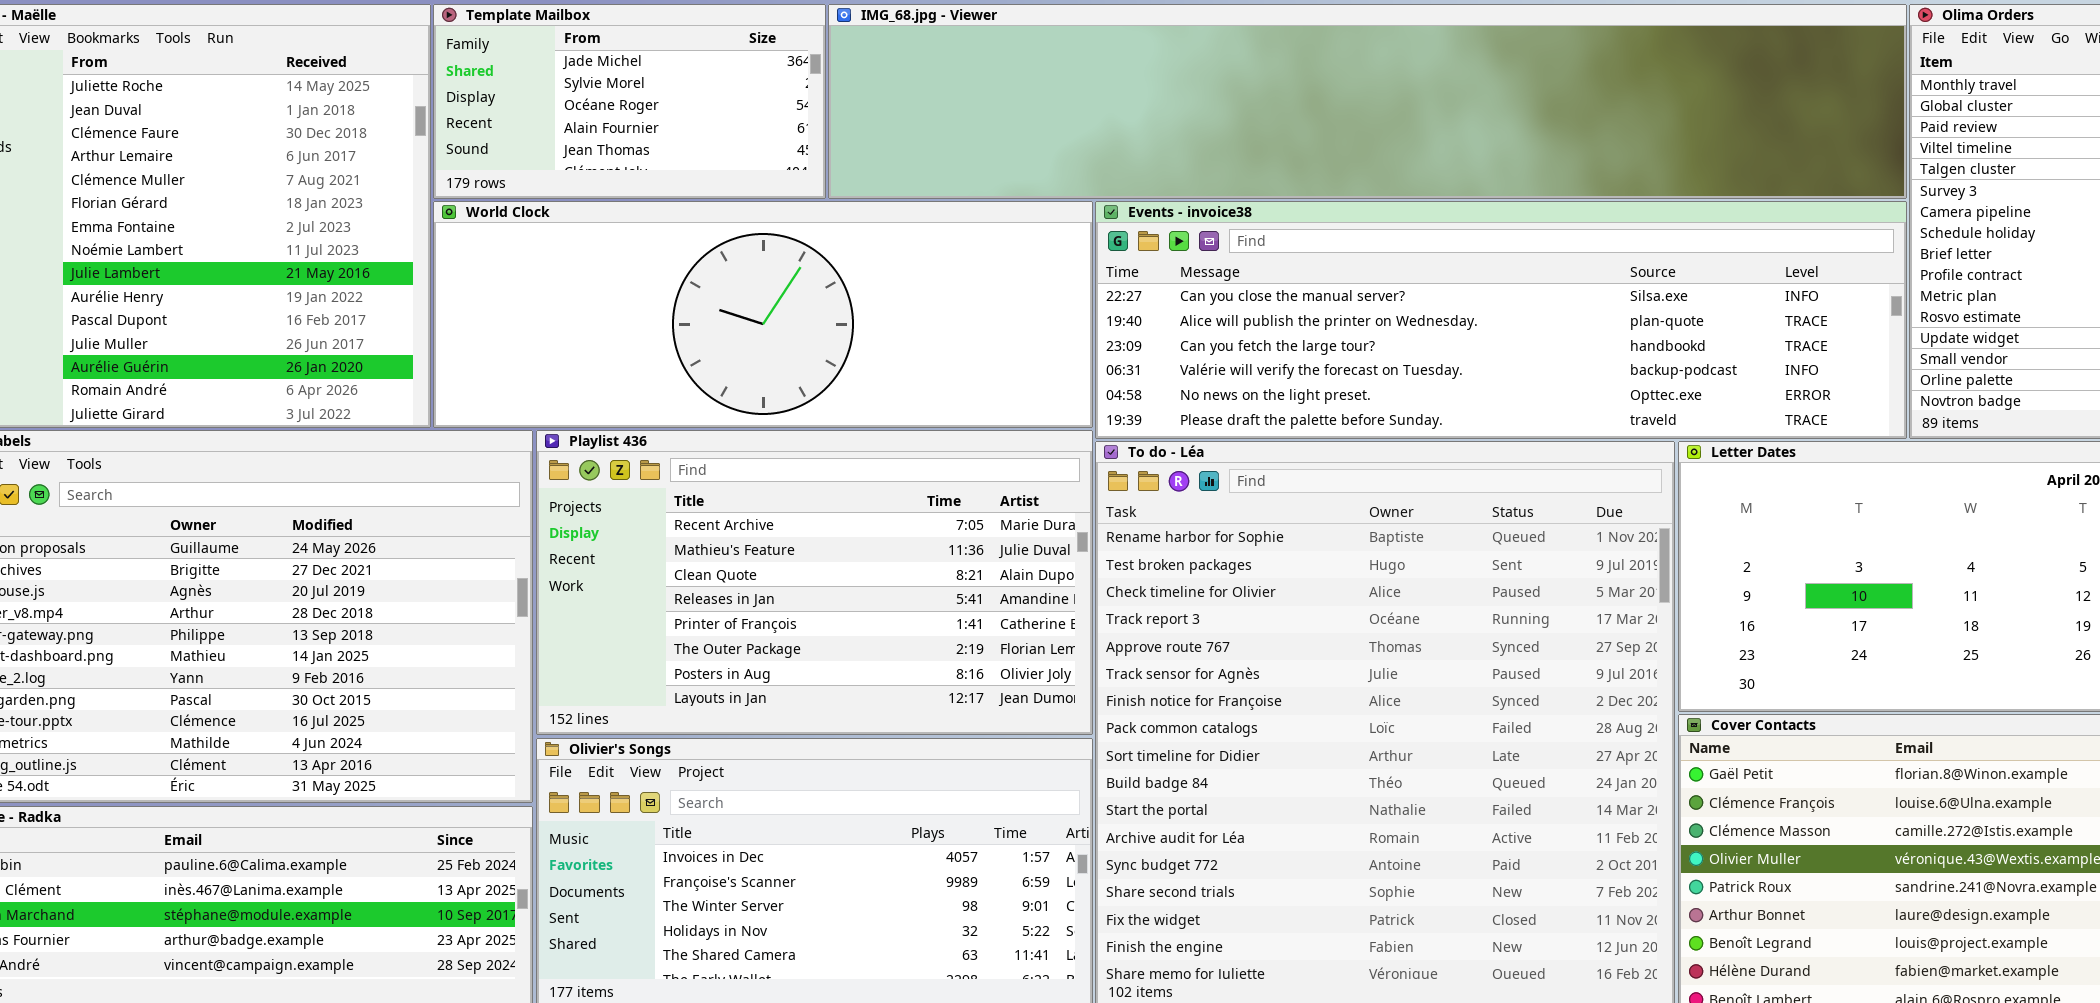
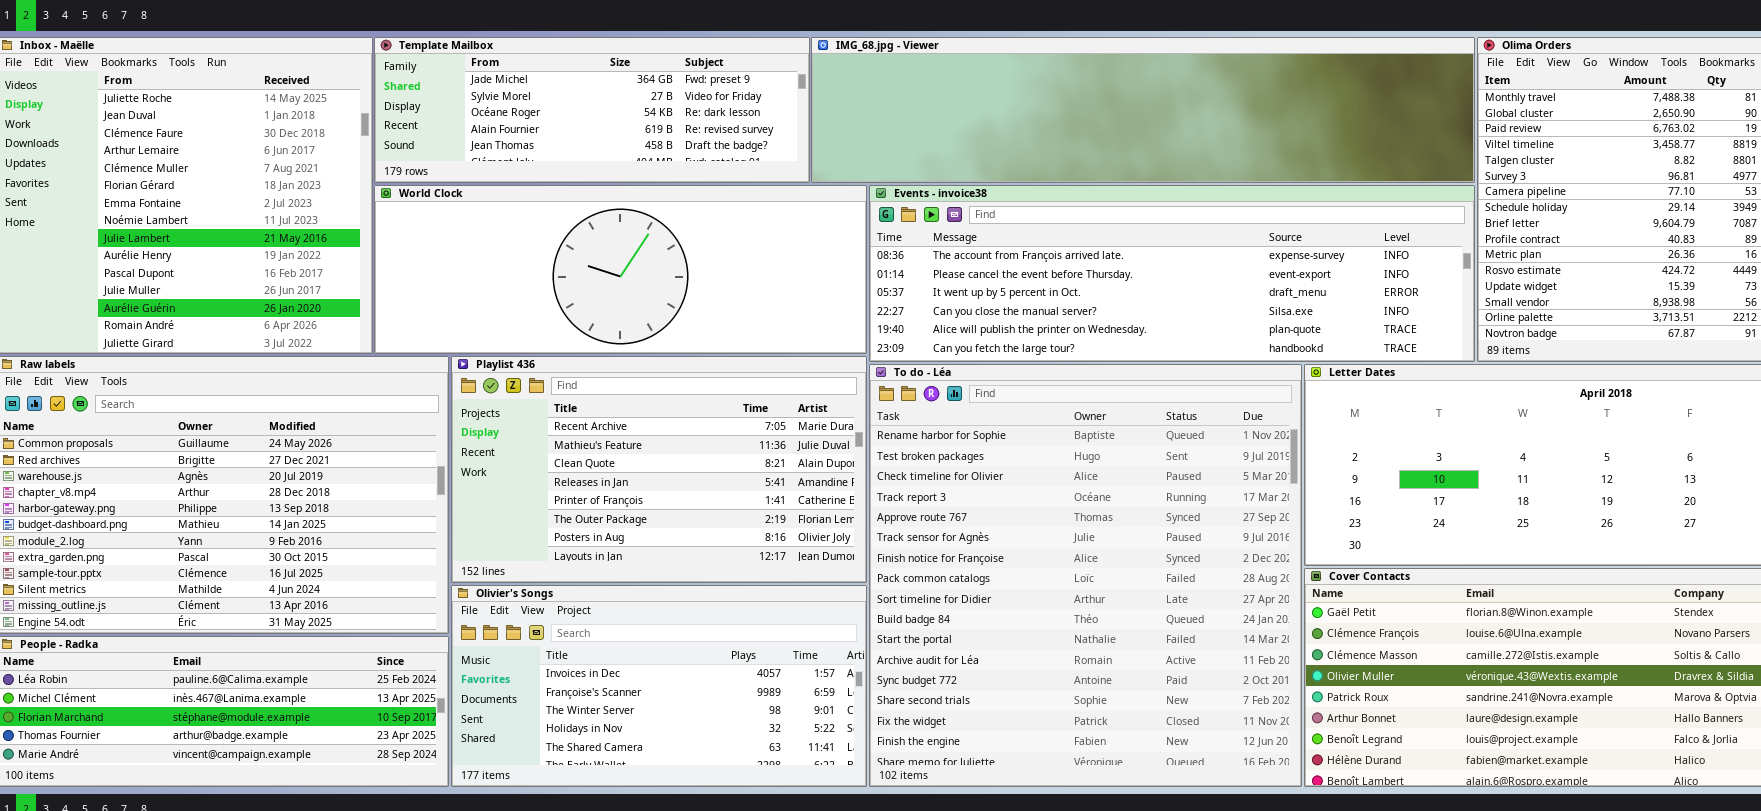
Template Mailbox: [433,4,826,199] -> [374,37,810,183], resized
IMG_68.jpg - Viewer: [828,4,1907,199] -> [811,37,1475,183], resized
Events - invoice38: [1095,201,1907,439] -> [869,185,1475,362], scrolled up 3 rows

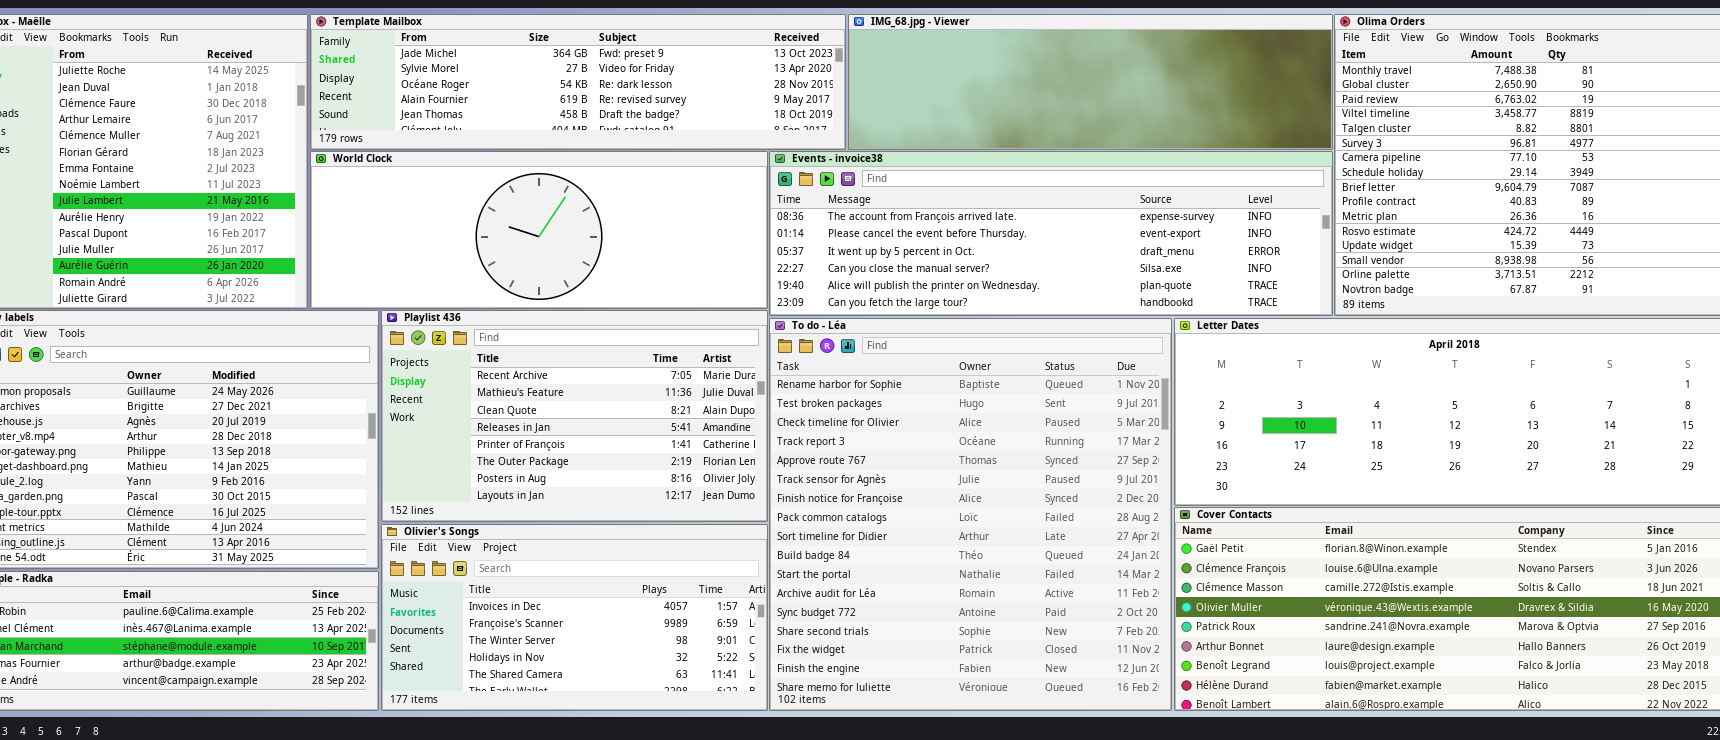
Template Mailbox: [374,37,810,183] -> [310,14,846,150], resized
IMG_68.jpg - Viewer: [811,37,1475,183] -> [848,14,1333,150], resized

